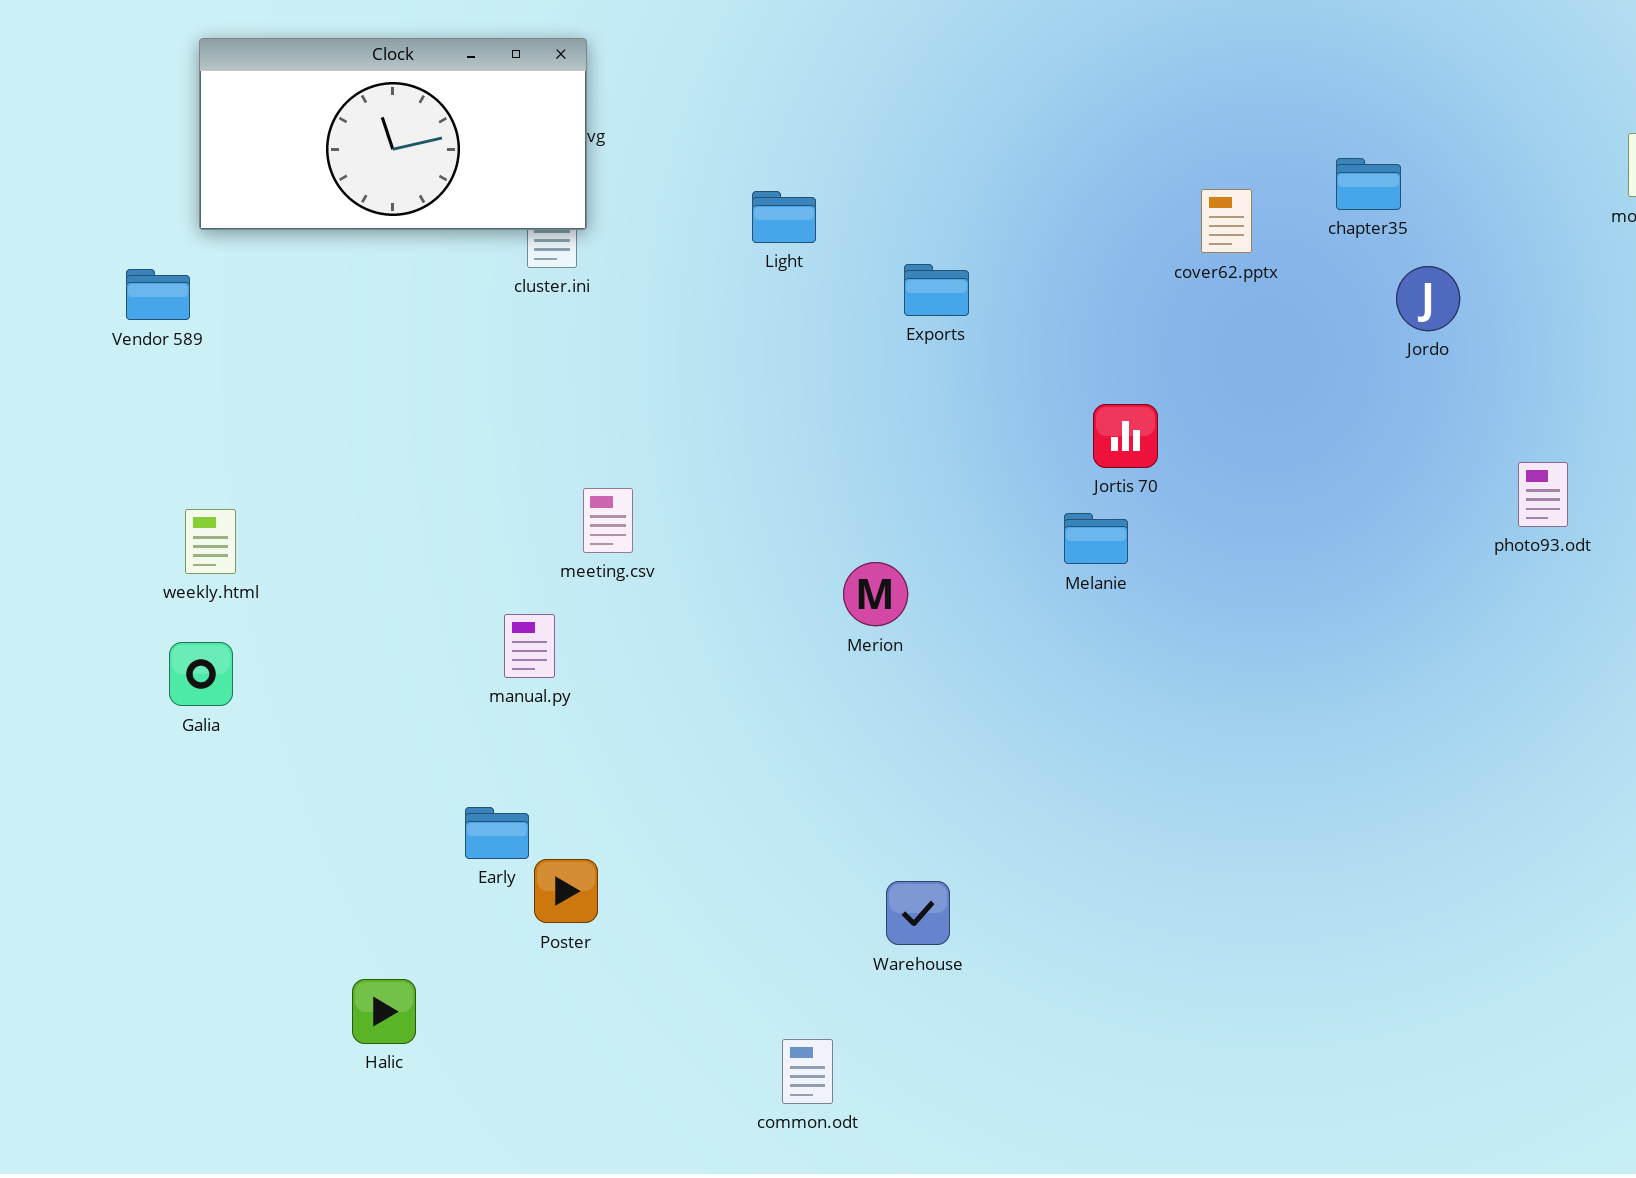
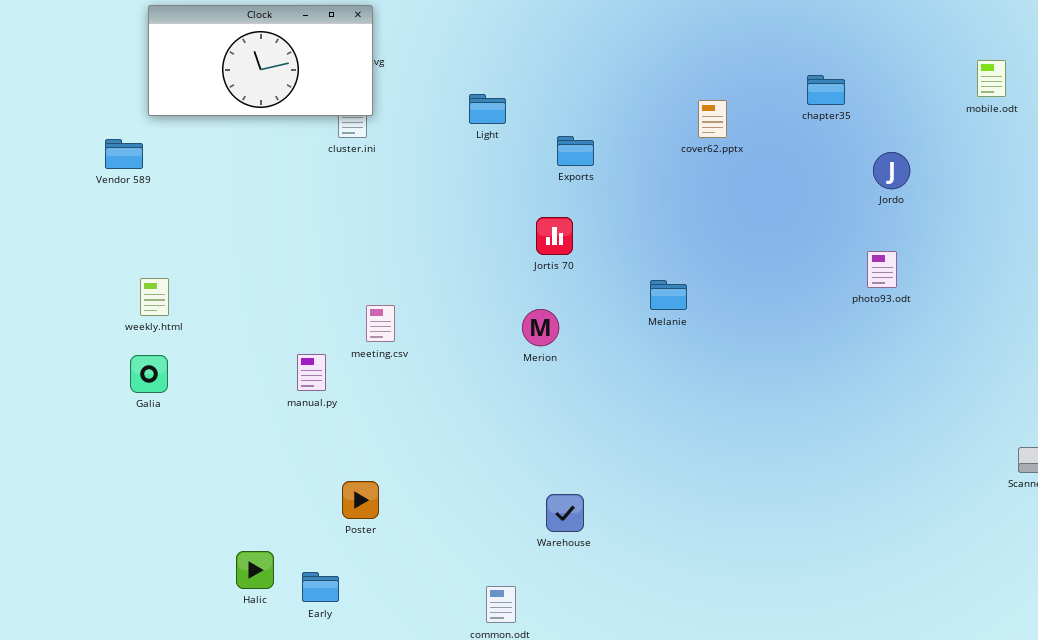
cover62.pptx: [1201,189,1252,253] -> [698,100,727,138], moved
Jordo: [1396,266,1460,331] -> [873,152,910,189], moved
Jortis 70: [1093,404,1158,468] -> [536,217,573,255], moved
photo93.odt: [1518,462,1568,527] -> [867,251,897,288], moved
meeting.csv: [583,488,633,553] -> [366,305,395,342], moved
manual.py: [504,614,555,678] -> [297,354,326,391], moved
Early: [465,807,529,859] -> [302,572,339,602], moved

